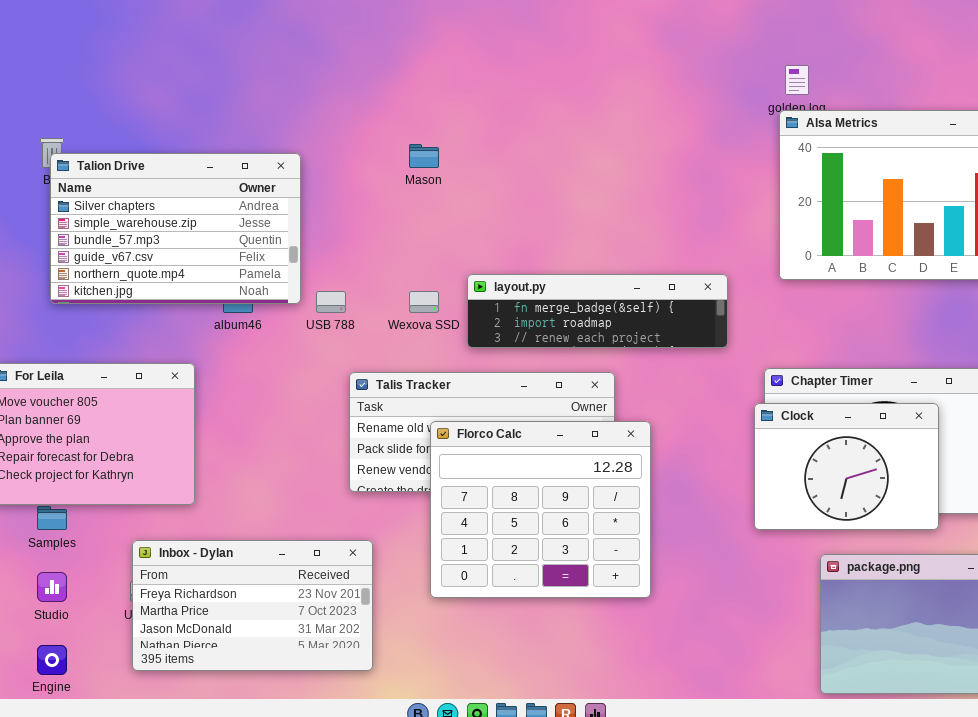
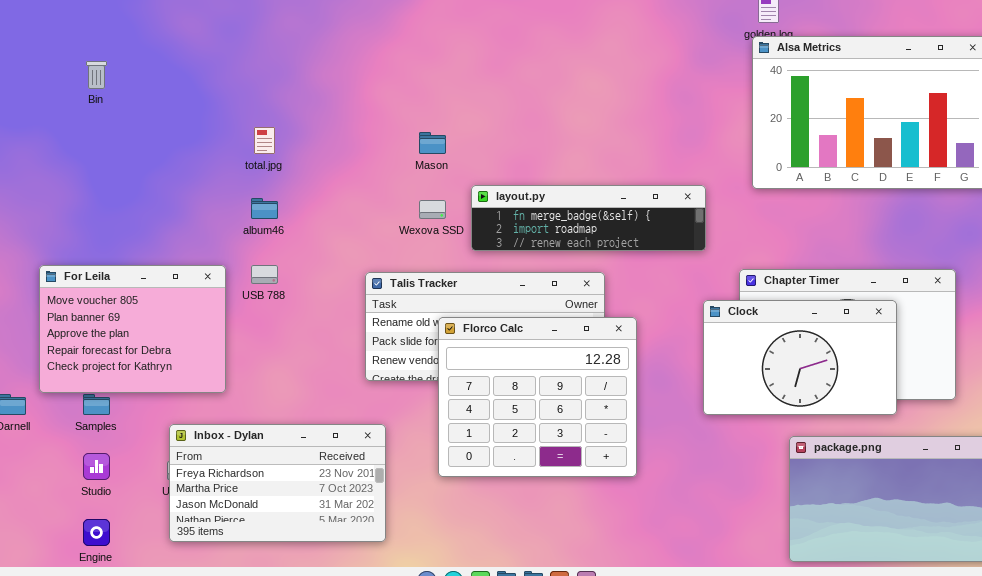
Mason: [409,144,439,168] -> [419,132,446,154], moved
Talion Drive: [50,153,301,304] -> none, closed
USB 788: [316,291,346,313] -> [251,265,278,284], moved
Clock: [754,403,939,530] -> [703,300,897,415], resized

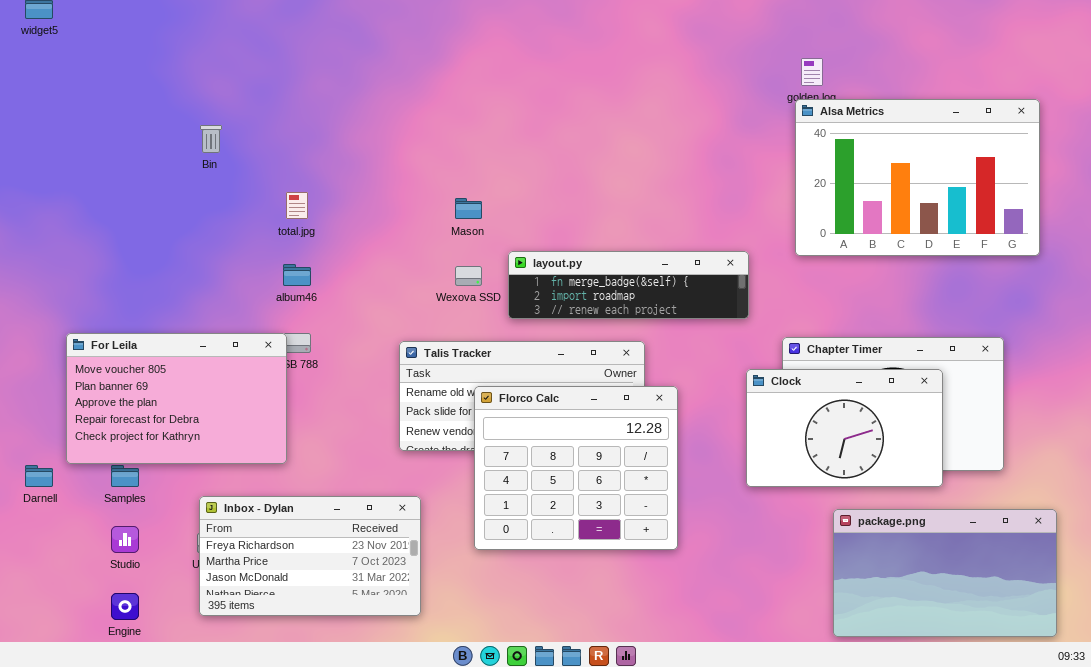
Bin: [86,61,107,89] -> [200,125,222,153], moved
For Leila: [39,265,226,393] -> [66,333,287,464], resized

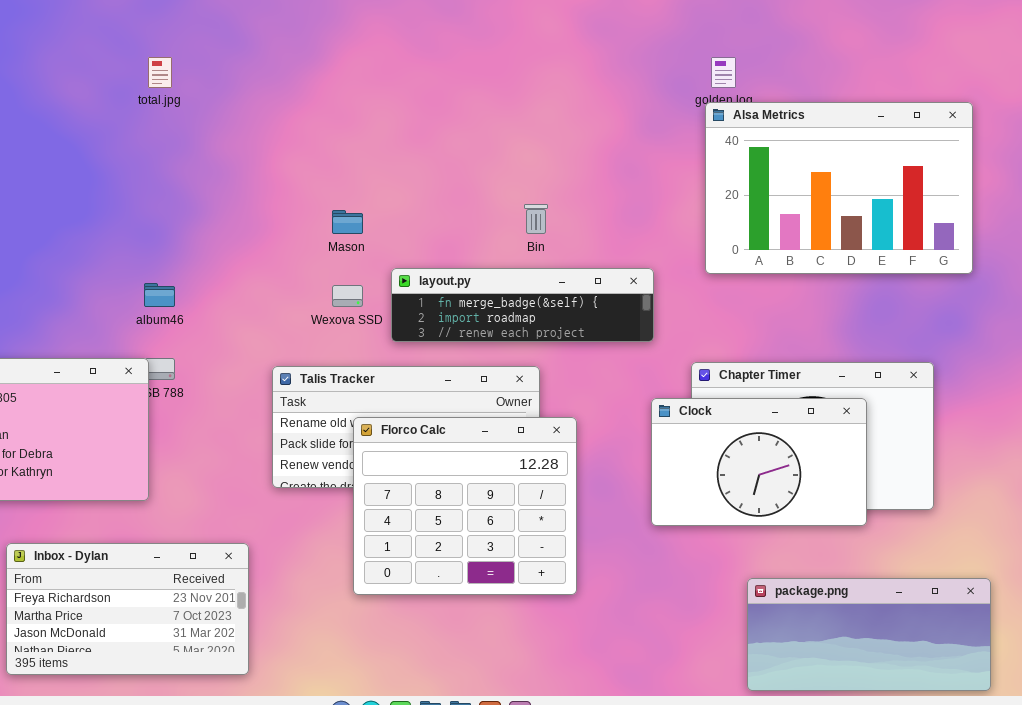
Bin: [200,125,222,153] -> [524,204,548,234], moved
total.jpg: [286,192,308,219] -> [148,57,172,88], moved
Inbox - Dylan: [199,496,421,616] -> [6,543,249,675], moved
package.png: [833,509,1057,637] -> [747,578,991,691], resized

